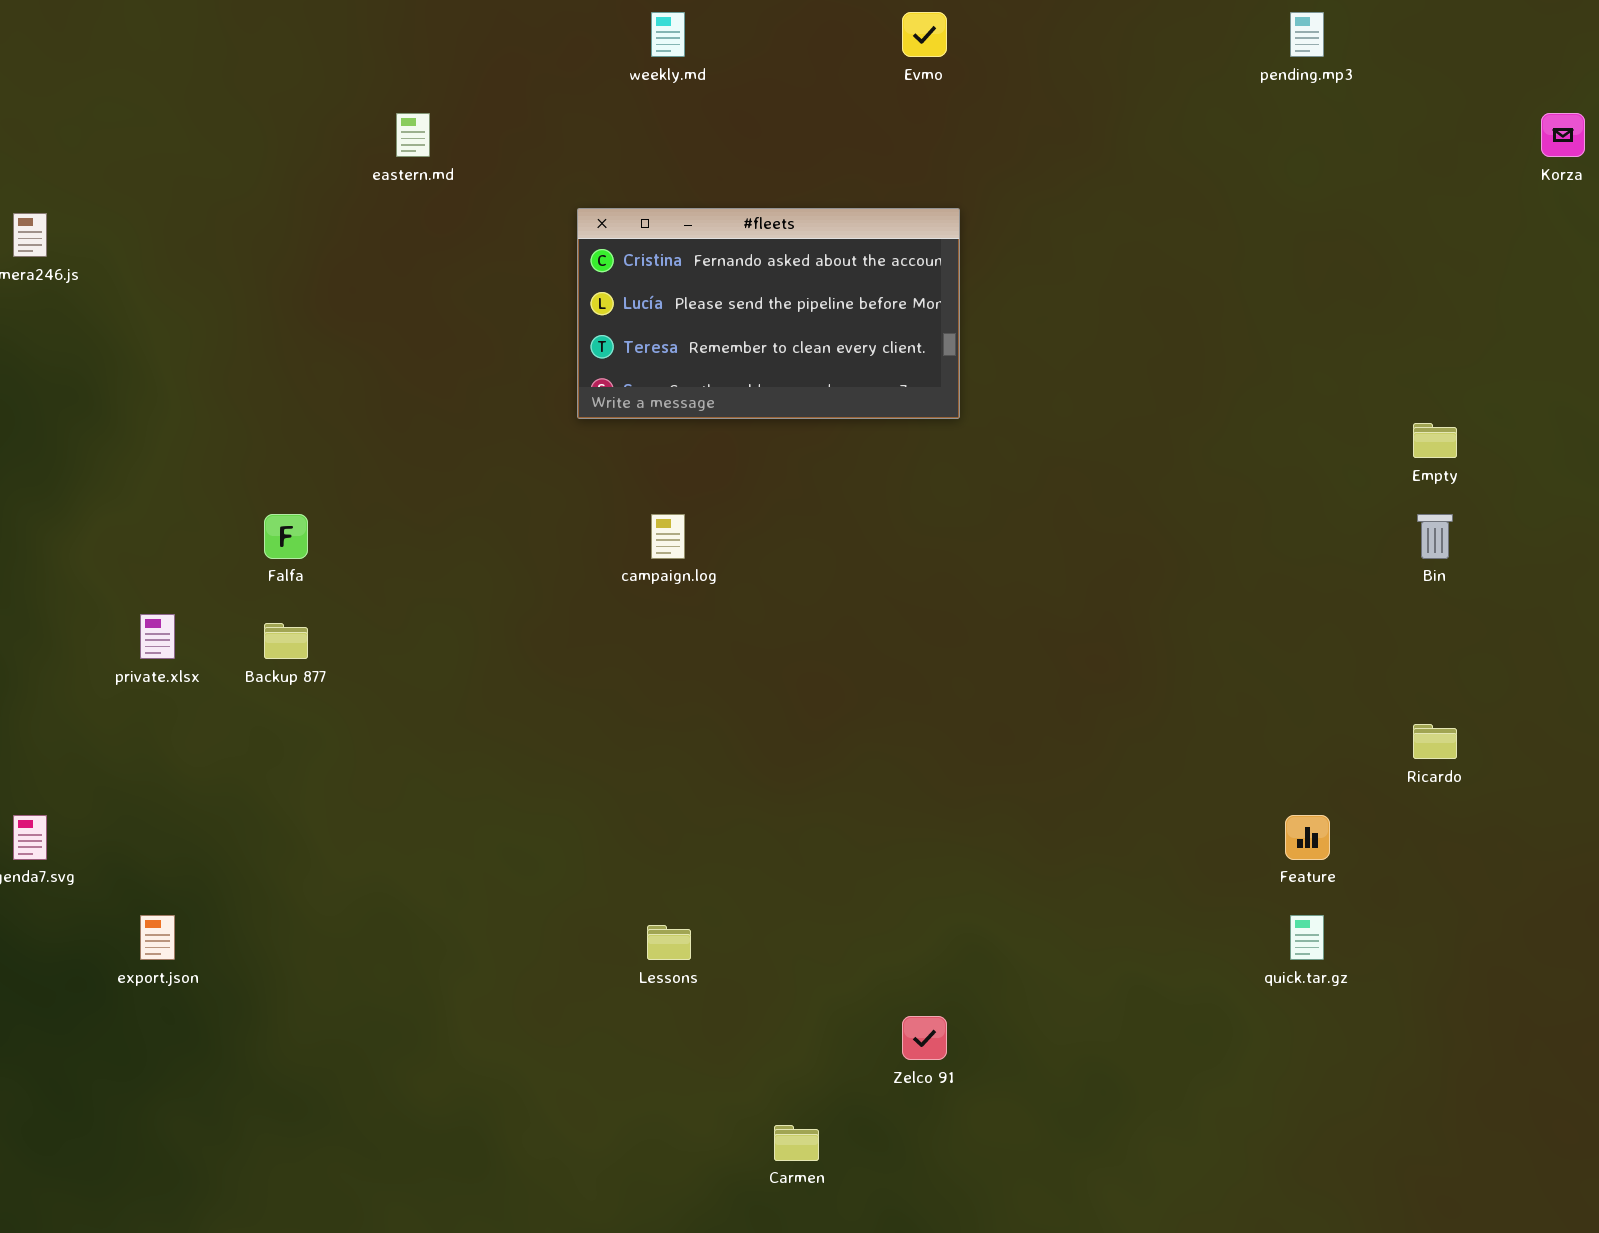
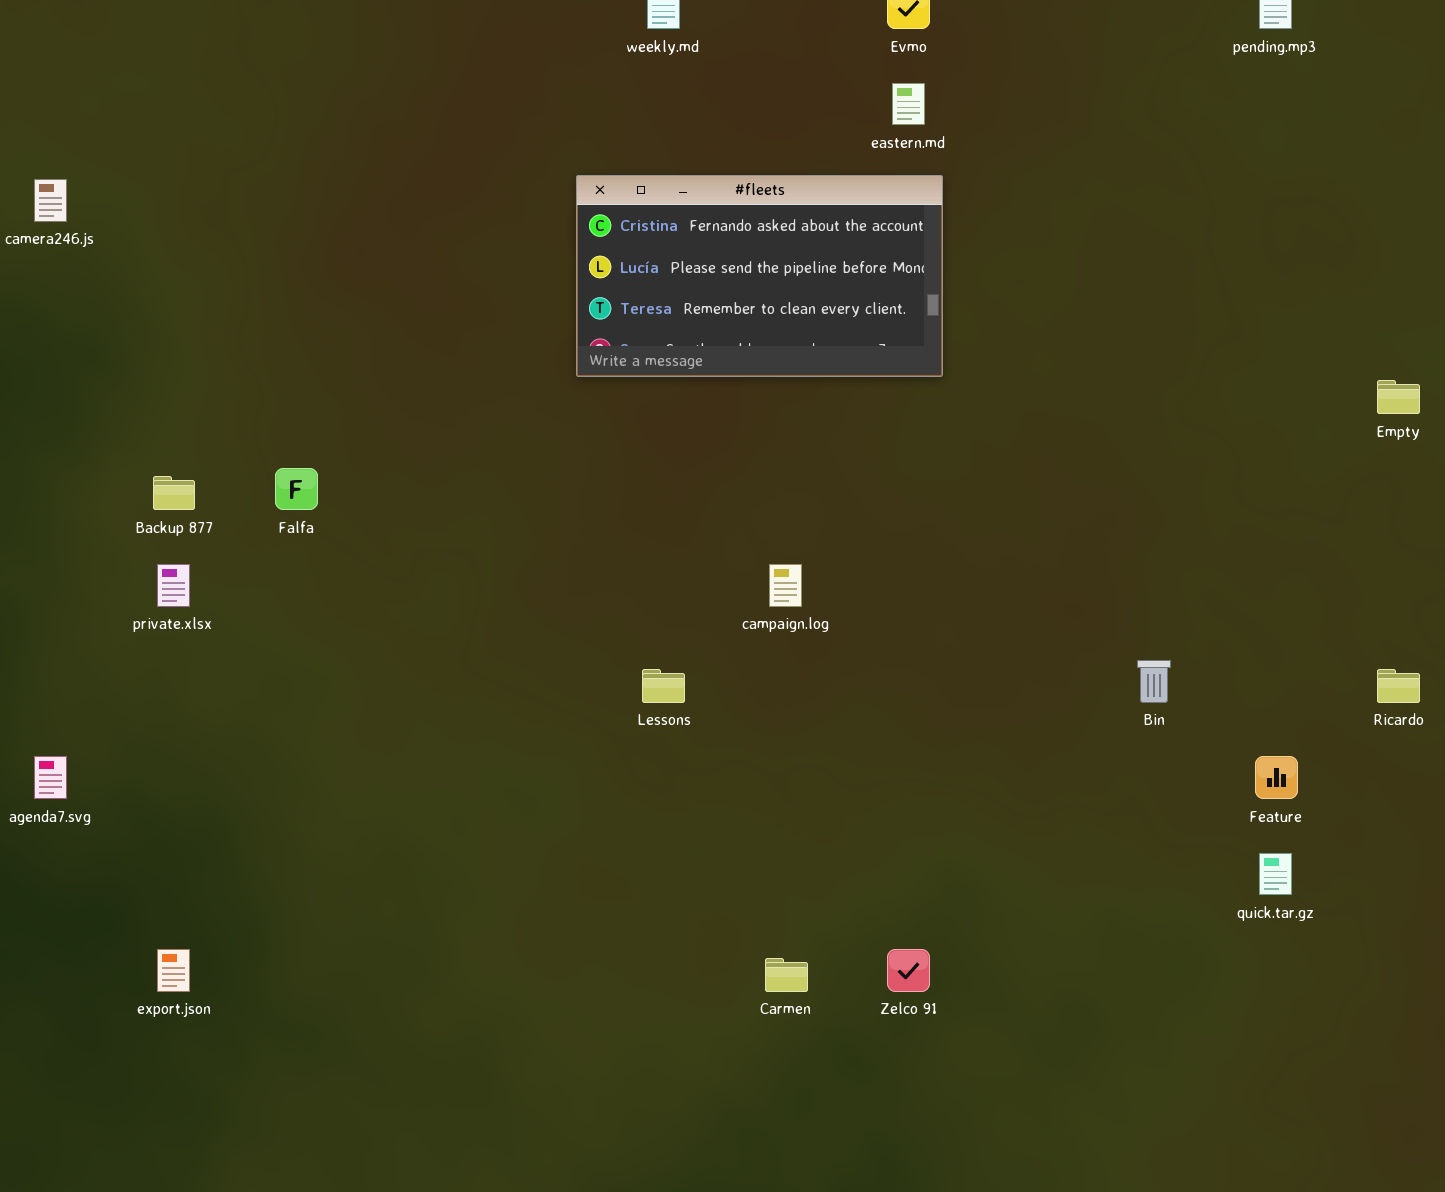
eastern.md: [396,113,430,157] -> [892,83,925,125], moved
campaign.log: [651,514,685,559] -> [769,564,802,607], moved
Bin: [1417,514,1453,559] -> [1137,660,1171,703], moved
Backup 877: [264,623,308,659] -> [153,476,195,510], moved
export.json: [140,915,175,960] -> [157,949,190,992], moved
Lessons: [647,925,691,960] -> [642,669,685,703], moved
Carmen: [774,1125,819,1161] -> [765,958,808,992], moved

